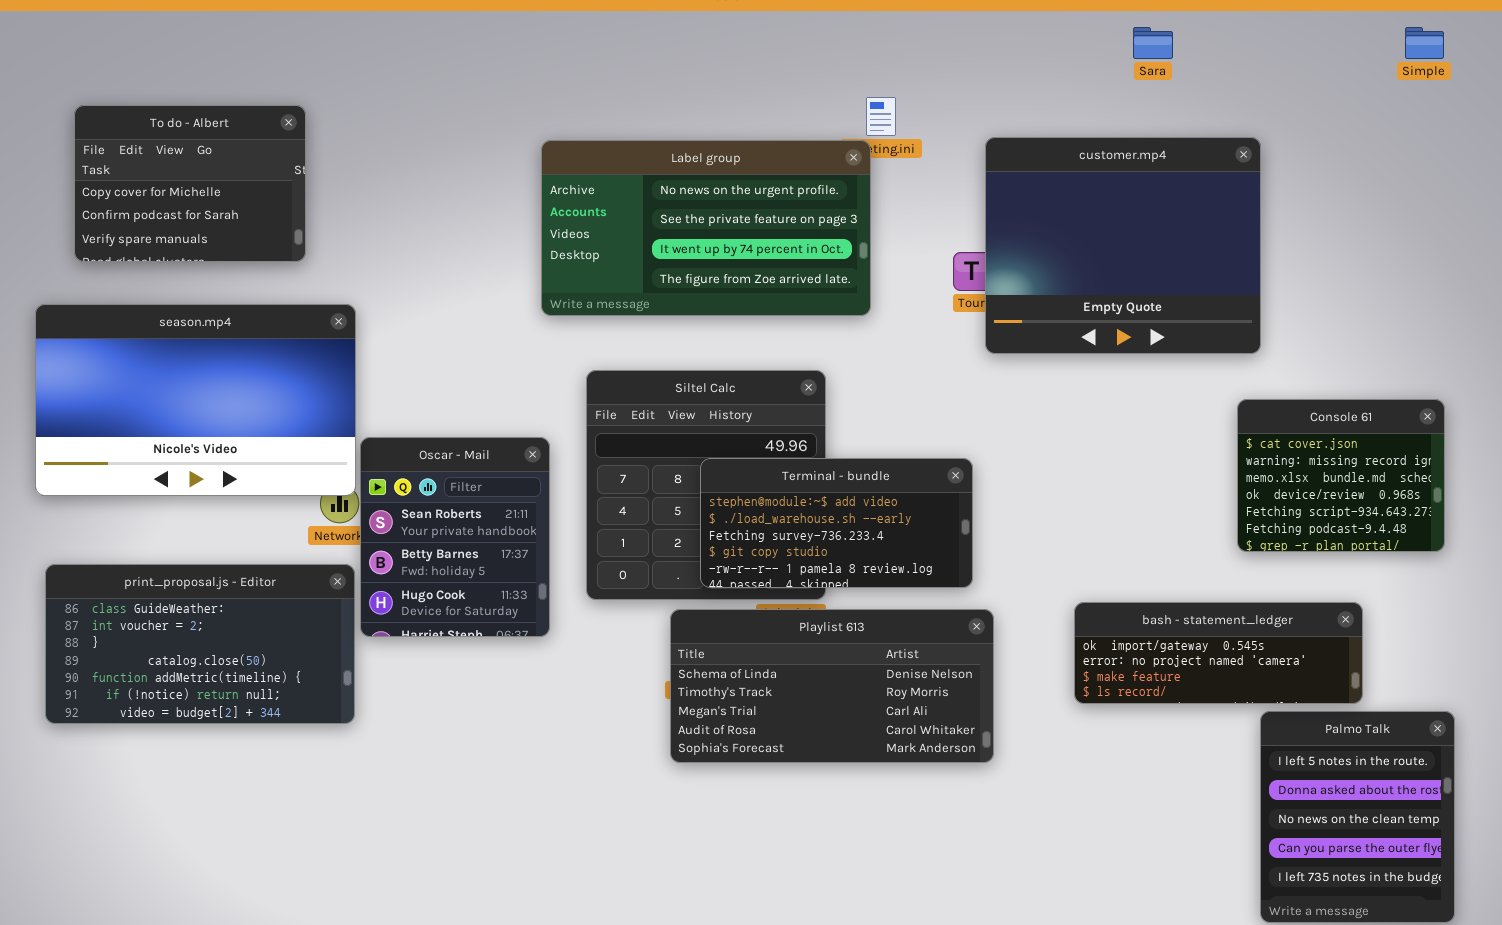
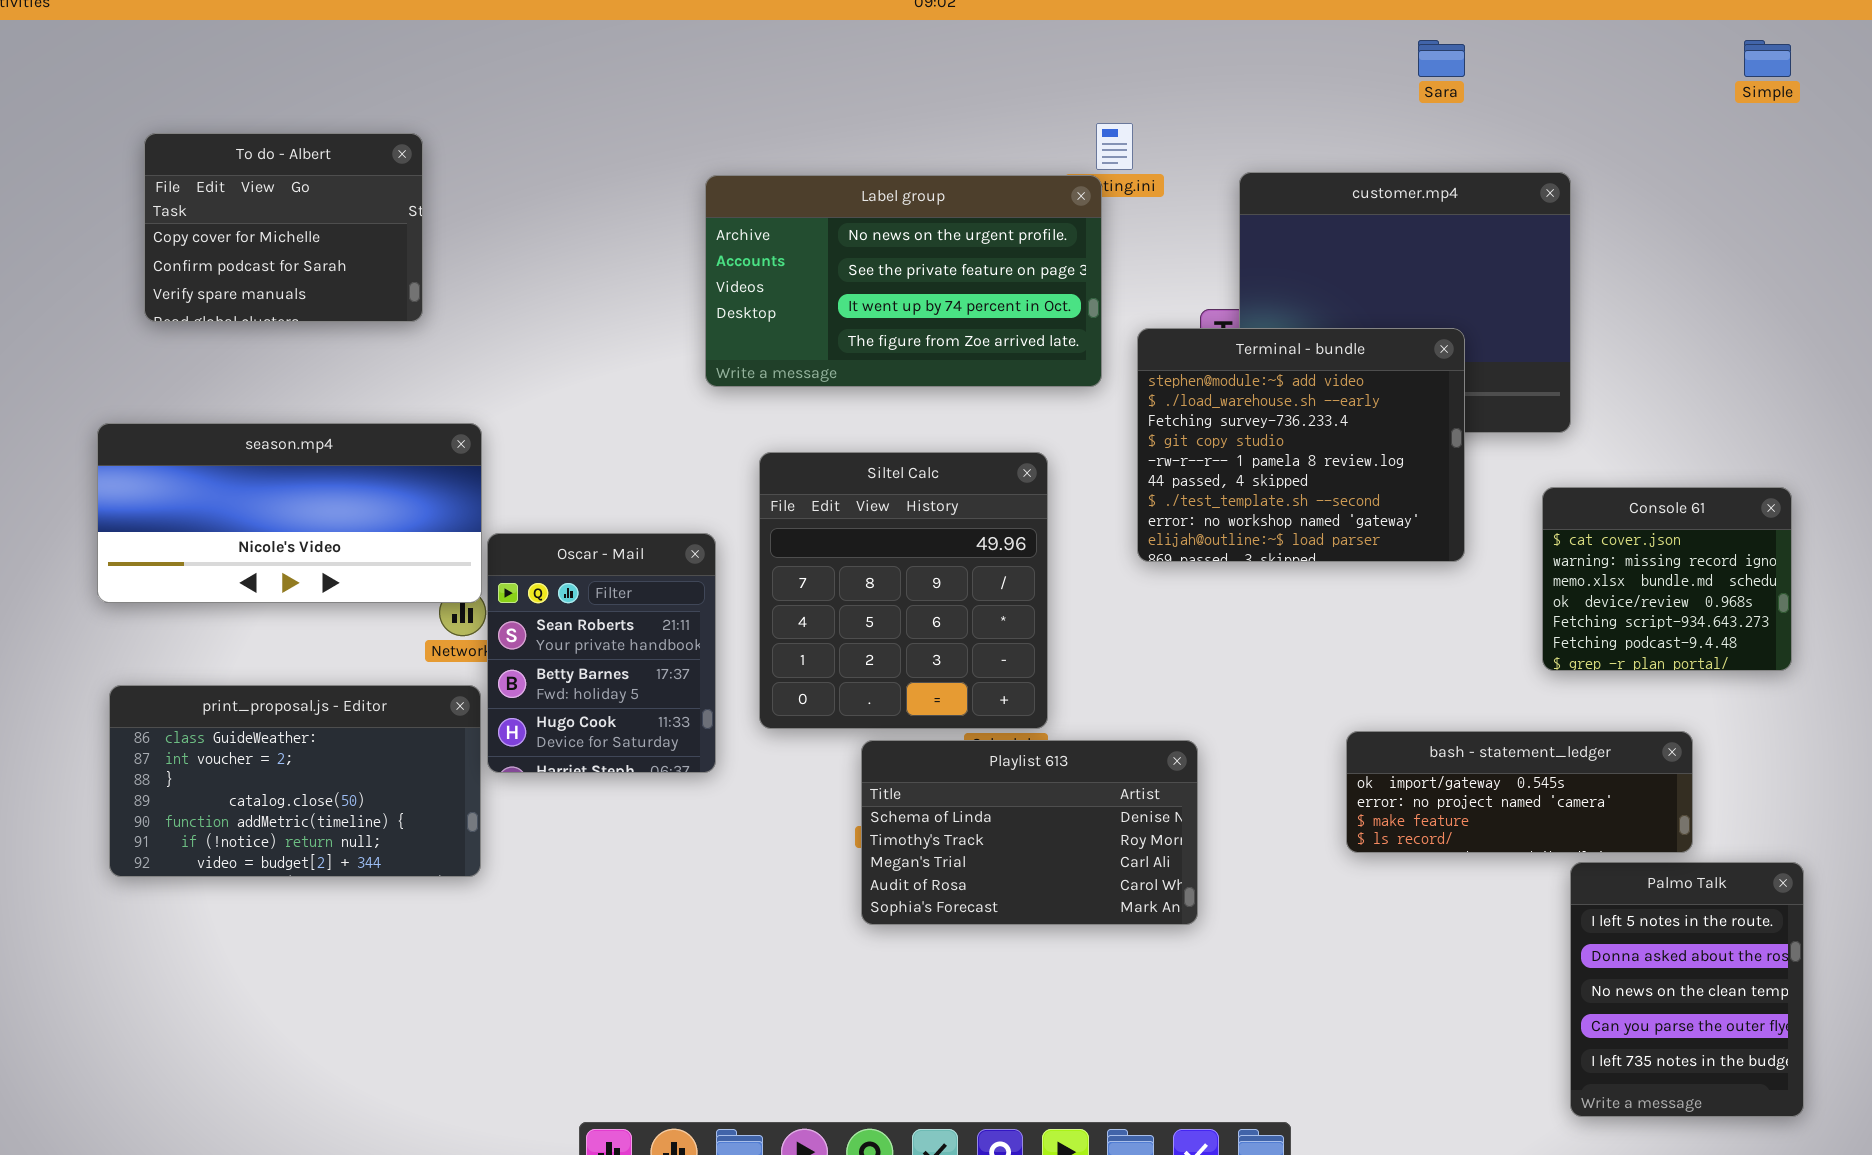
season.mp4: [35,304,356,496] -> [97,423,482,603], resized
Terminal - bundle: [700,458,973,588] -> [1137,328,1465,562], moved, resized
Playlist 613: [670,609,994,763] -> [861,740,1198,925], resized

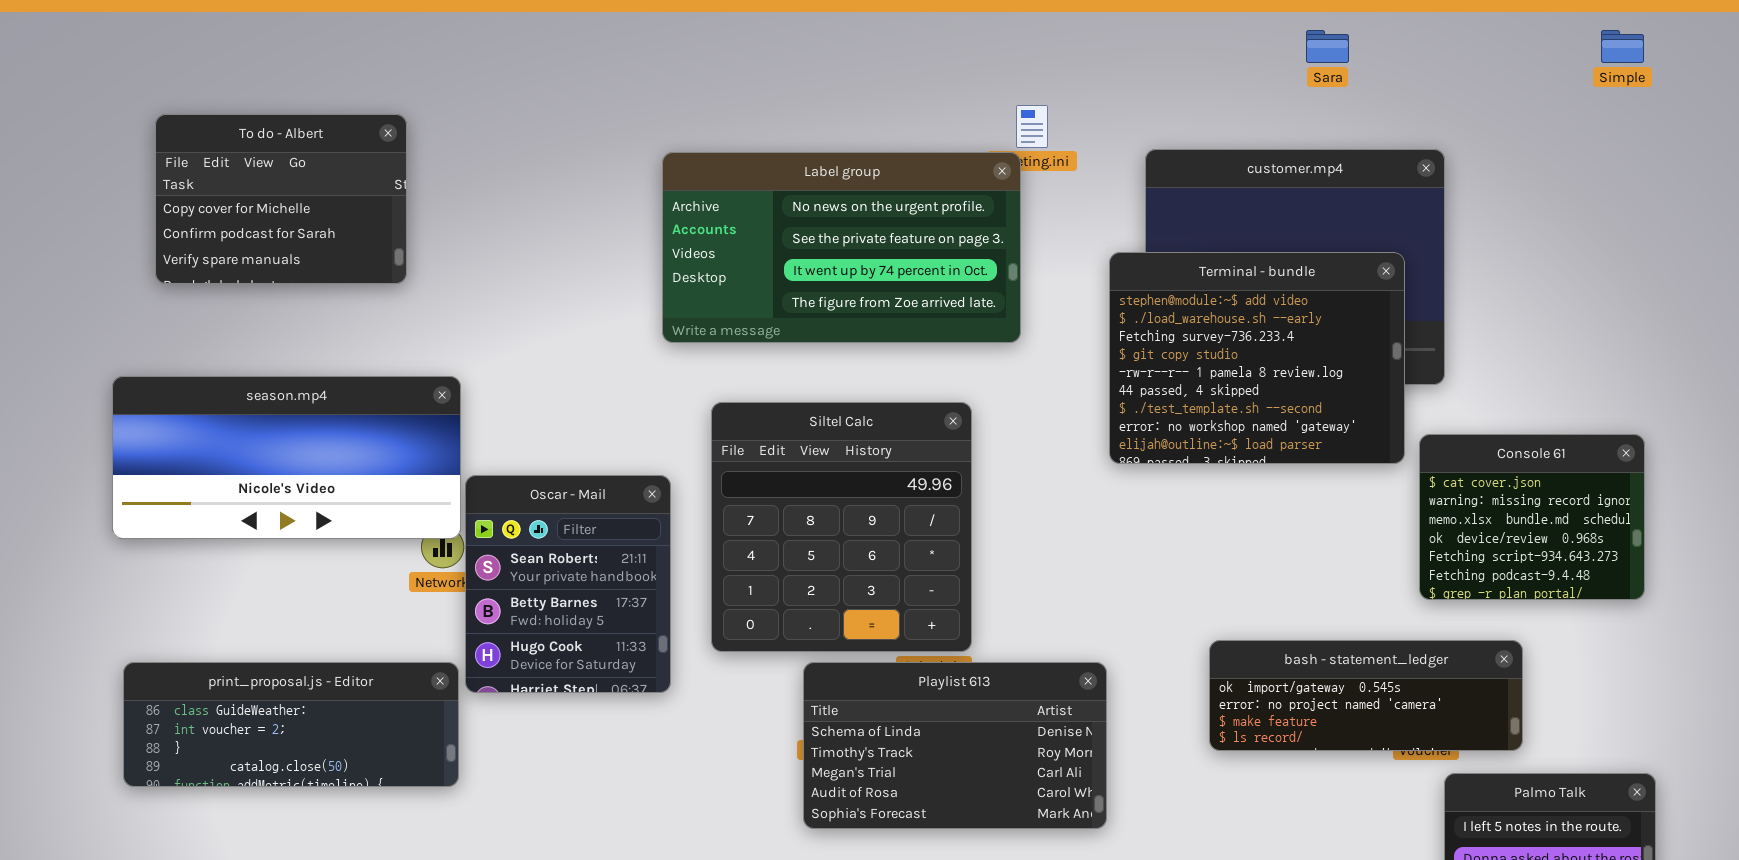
Terminal - bundle: [1137,328,1465,562] -> [1109,252,1405,464], moved
print_proposal.js - Editor: [109,685,481,877] -> [123,662,459,787], resized
bash - statement_ledger: [1346,731,1693,853] -> [1209,640,1523,751], moved

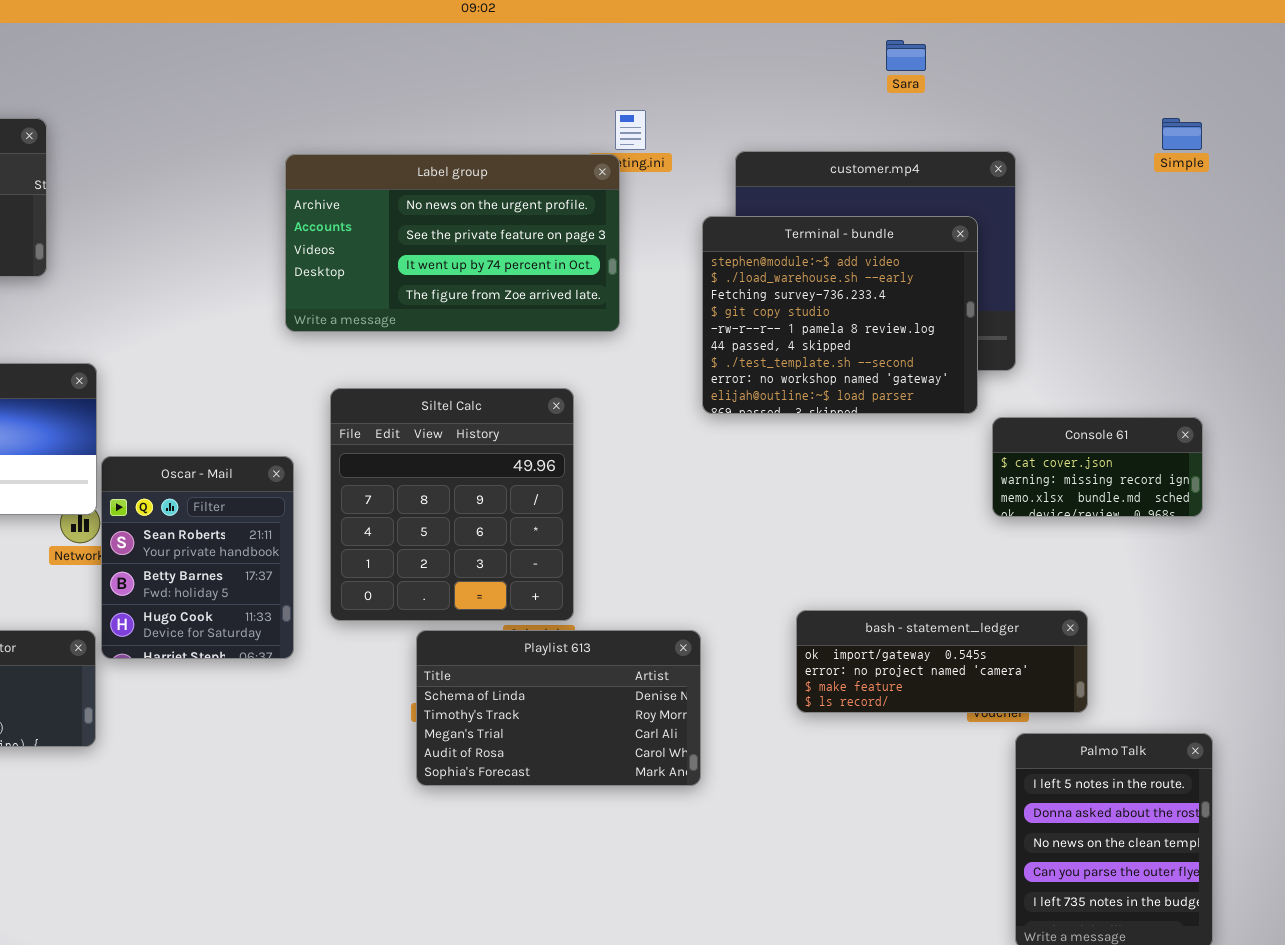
Simple: [1601,30,1644,63] -> [1162,118,1202,150], moved
Terminal - bundle: [1109,252,1405,464] -> [702,216,978,414], moved
Console 61: [1419,434,1645,600] -> [992,417,1203,517], resized

